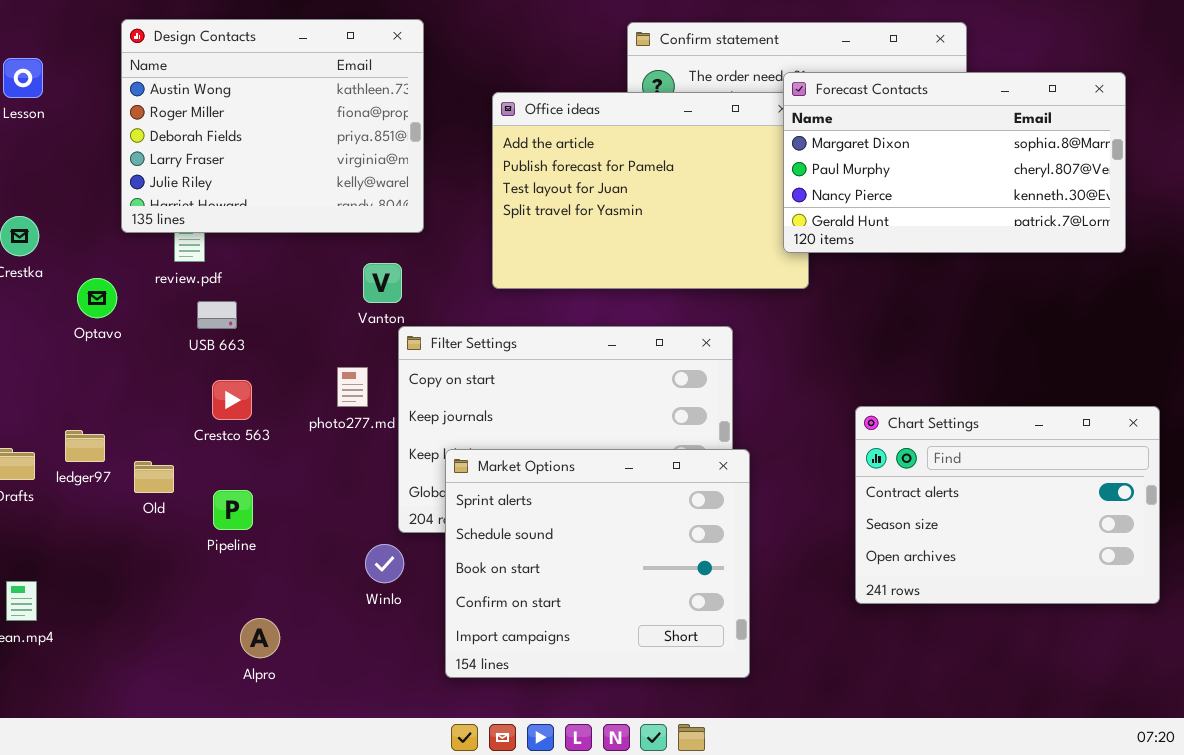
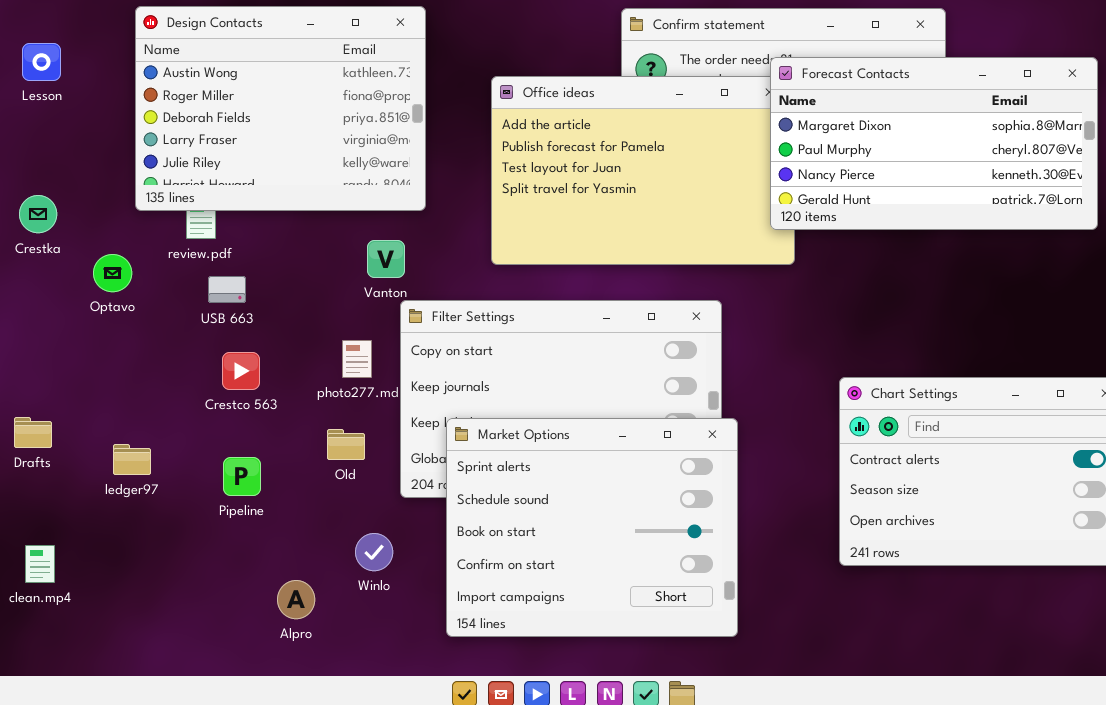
ledger97: [65,430,105,462] -> [113,444,151,475], moved
Old: [134,461,174,493] -> [327,429,365,460], moved
Winlo: [365,544,404,583] -> [355,533,393,571], moved
Alpro: [240,618,280,658] -> [277,580,315,619], moved

